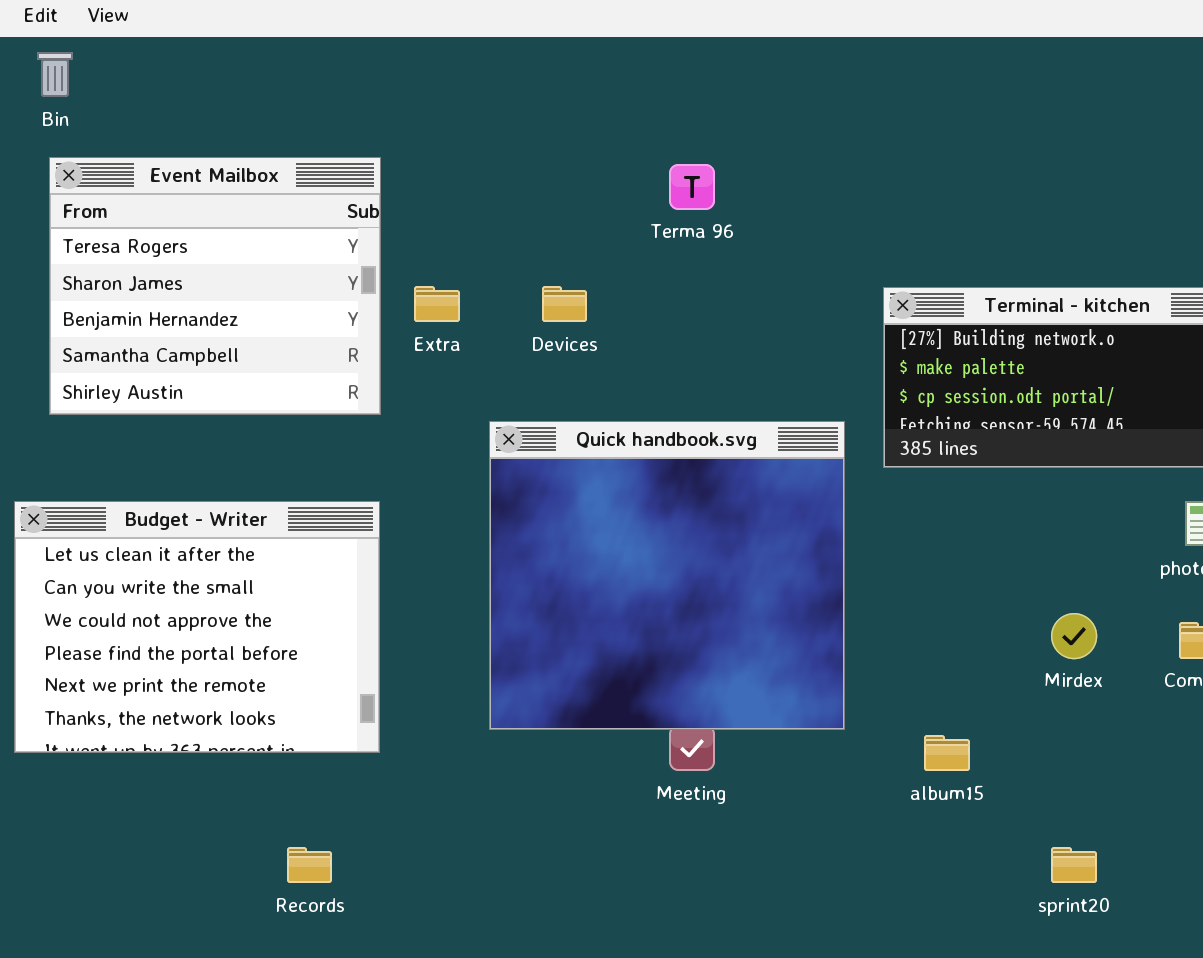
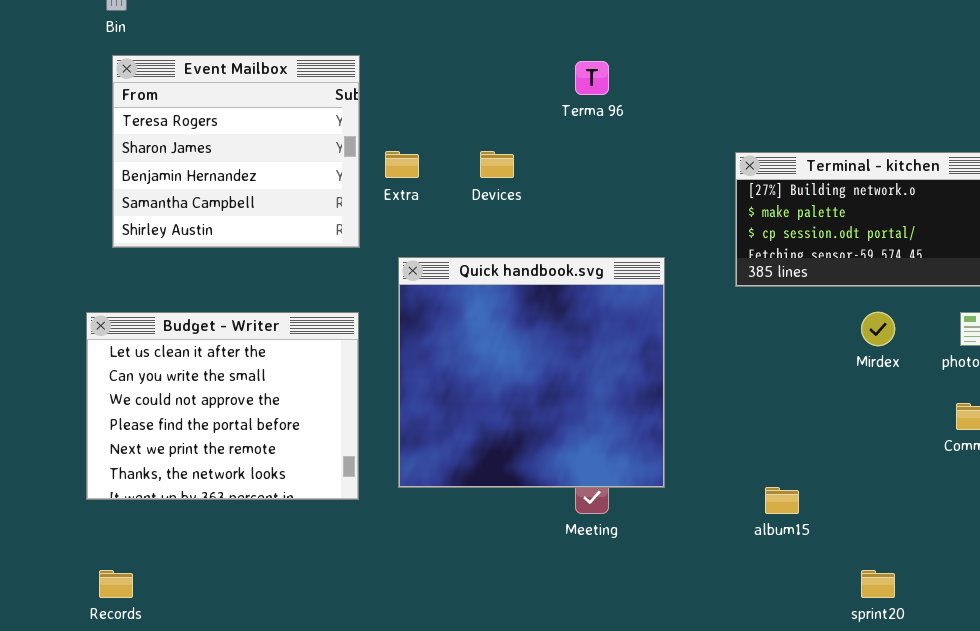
Quick handbook.svg: [489,421,845,730] -> [398,257,665,488], moved
Mirdex: [1051,613,1097,659] -> [861,312,895,346], moved
Records: [287,847,332,883] -> [99,570,133,598], moved

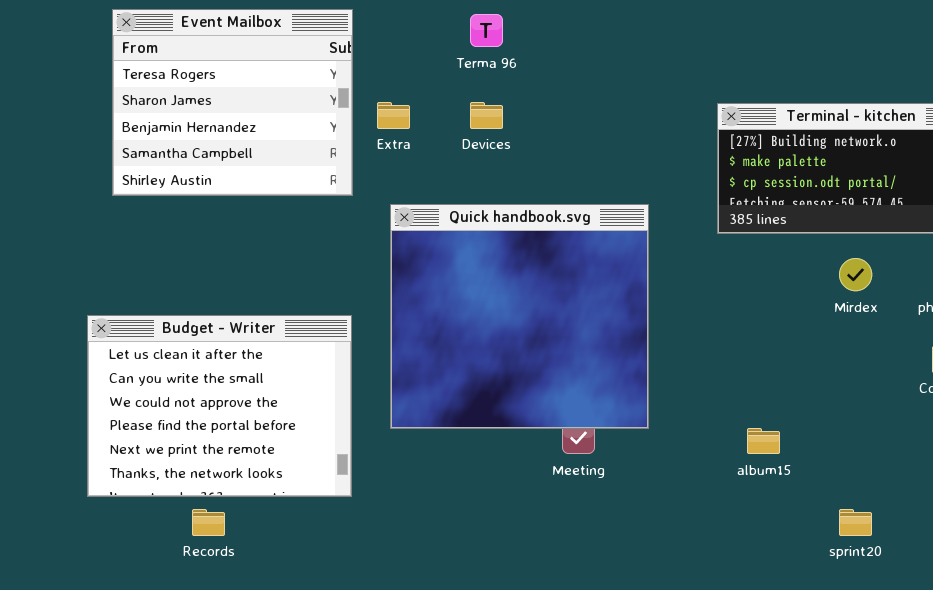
Terma 96: [575,61,609,95] -> [470,14,503,47], moved
Budget - Writer: [86,312,359,500] -> [87,315,352,497], moved
Records: [99,570,133,598] -> [192,509,225,536], moved

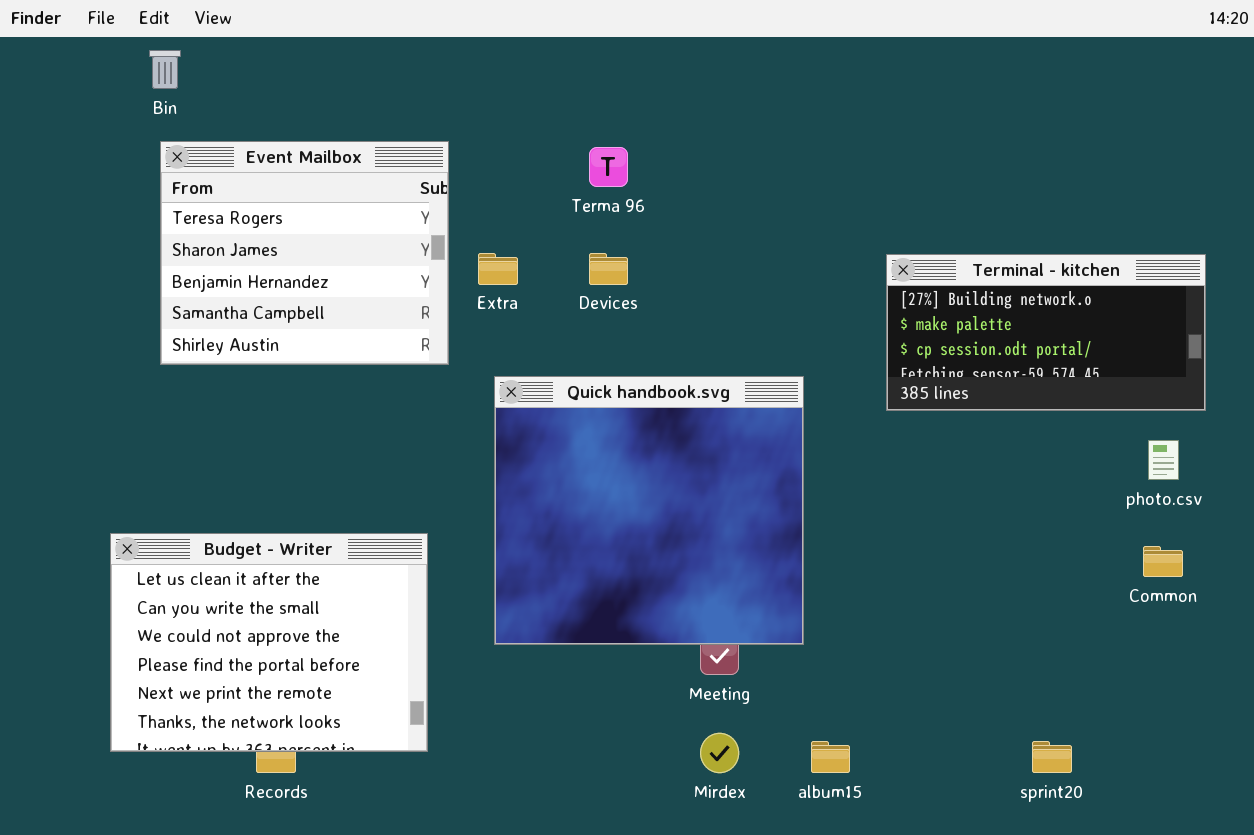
Mirdex: [839,258,872,291] -> [700,733,739,773], moved
Budget - Writer: [87,315,352,497] -> [110,533,428,752], moved
album15: [747,428,780,454] -> [811,741,850,773], moved

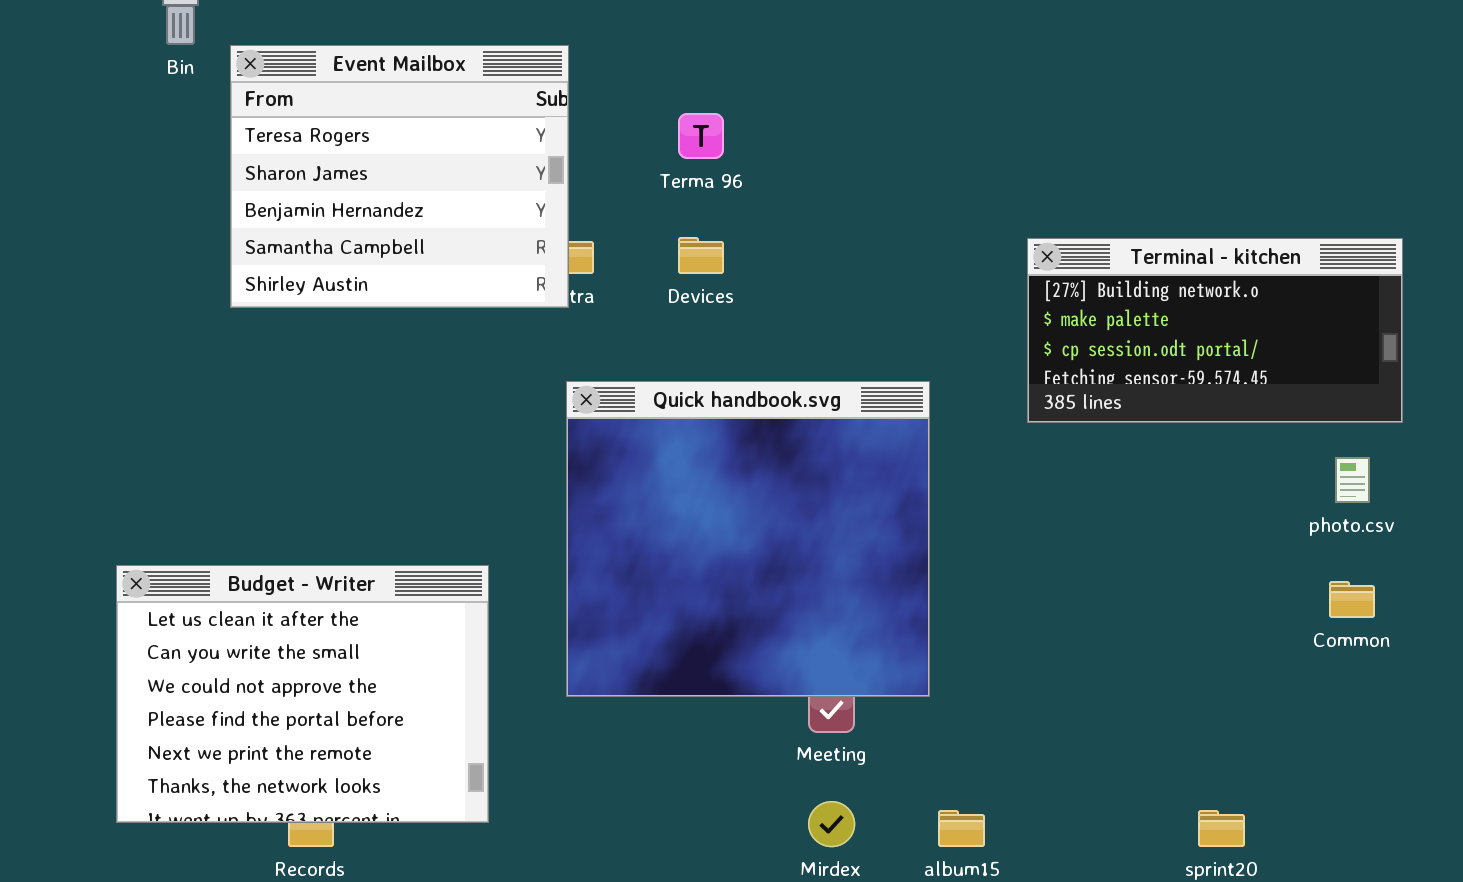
Event Mailbox: [160,141,449,365] -> [230,45,569,308], moved

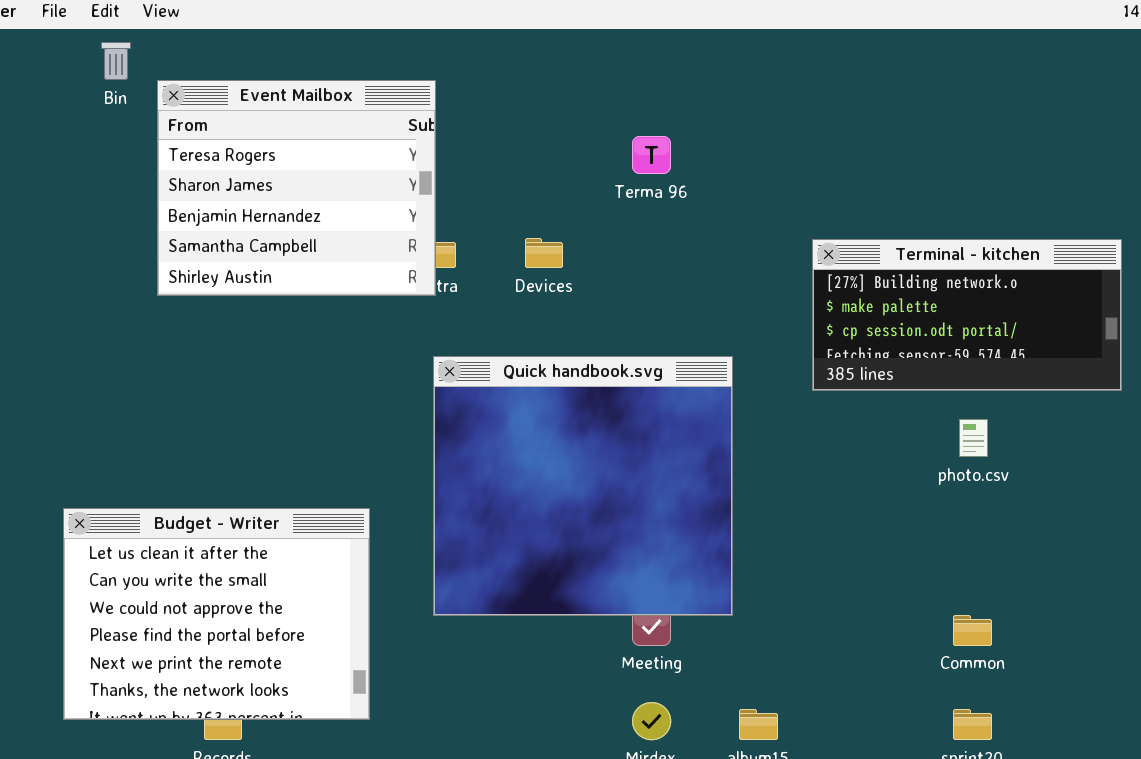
Terma 96: [678,113,724,159] -> [632,136,671,174], moved
photo.csv: [1335,457,1370,503] -> [959,419,988,457], moved
Common: [1329,581,1375,618] -> [953,615,992,646], moved

